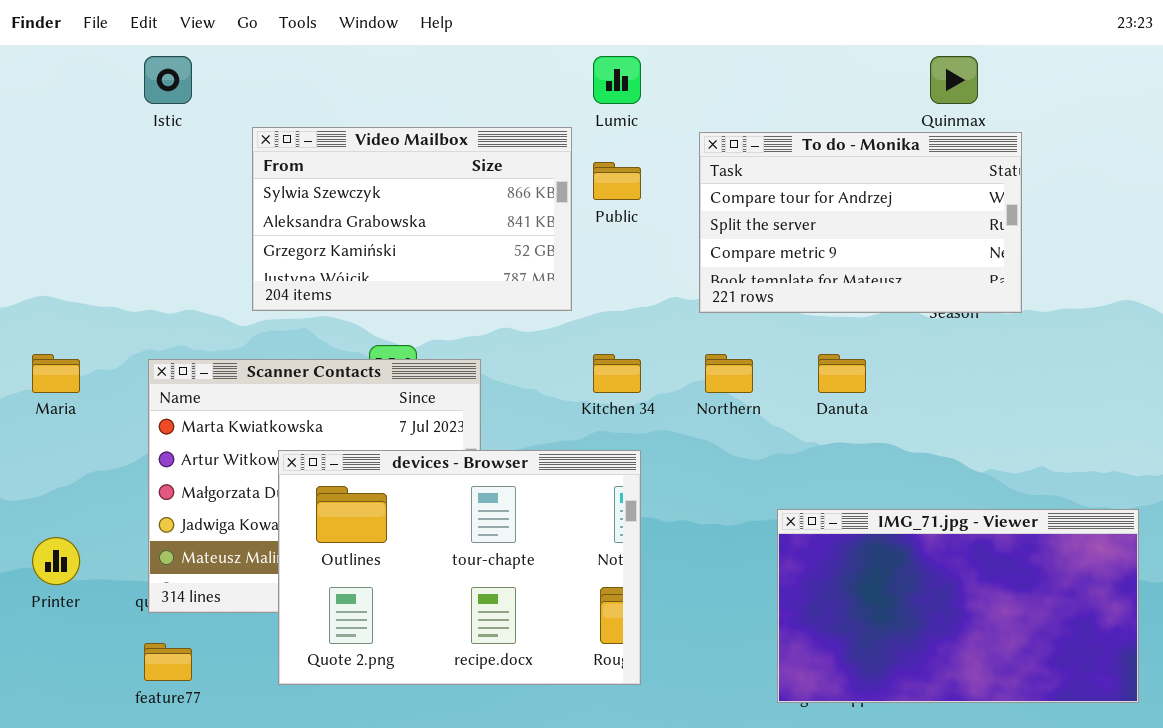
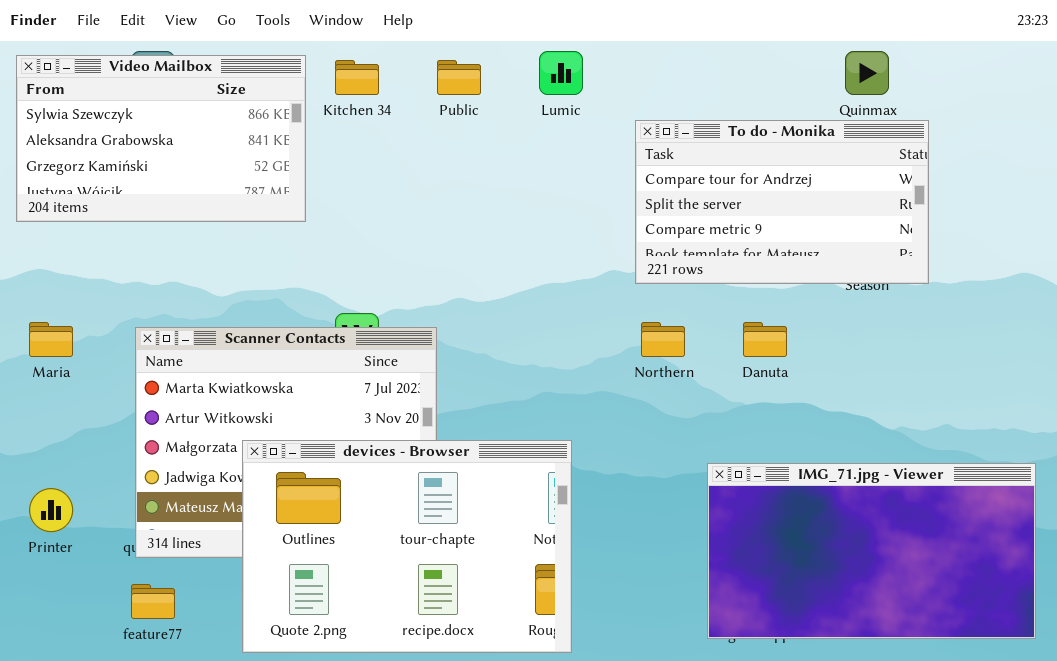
Video Mailbox: [252,127,572,311] -> [16,55,306,222], moved
Public: [593,162,641,200] -> [437,60,481,95], moved
Kitchen 34: [593,354,641,393] -> [335,60,379,95], moved
devices - Browser: [278,450,641,685] -> [242,440,572,653], moved

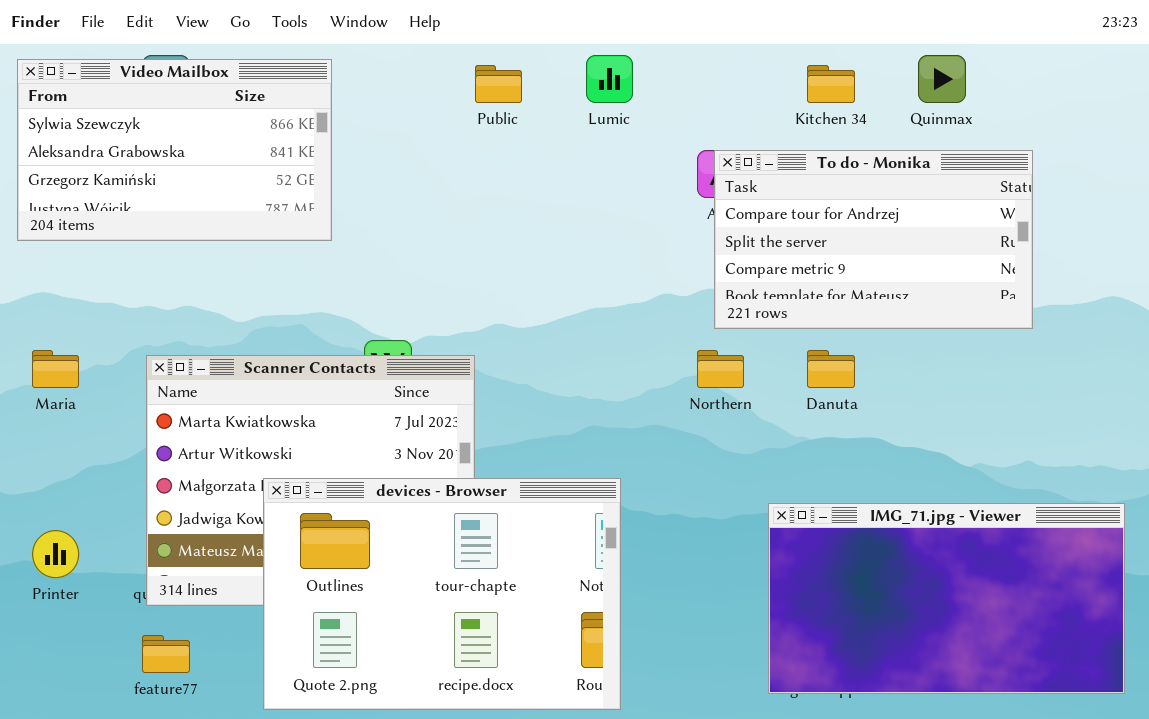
Kitchen 34: [335,60,379,95] -> [807,65,855,103], moved
To do - Monika: [635,120,929,284] -> [714,150,1033,329], moved

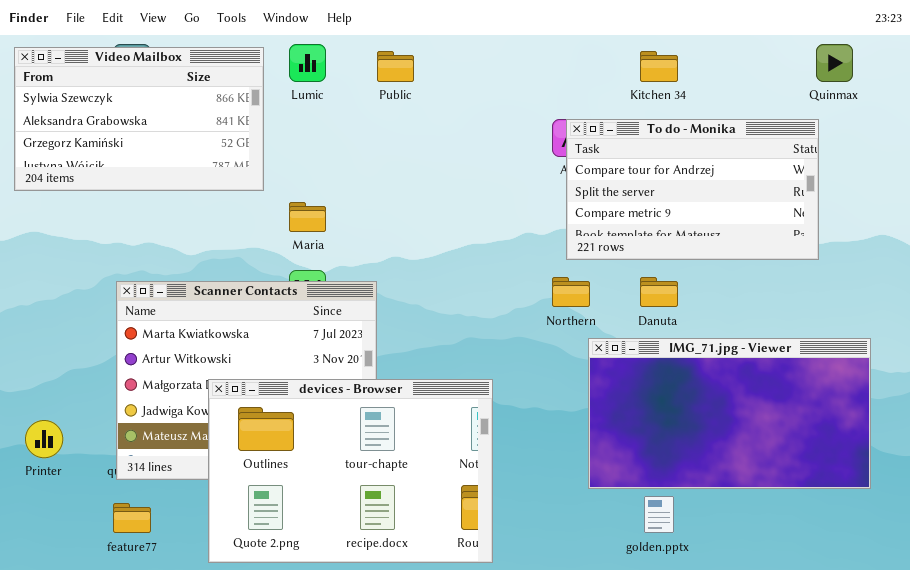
Lumic: [586,55,633,103] -> [289,44,326,82], moved
Quinmax: [918,55,966,103] -> [816,44,853,82], moved
Maria: [32,350,79,388] -> [289,202,326,232], moved
IMG_71.jpg - Viewer: [768,503,1125,694] -> [588,338,871,489], moved

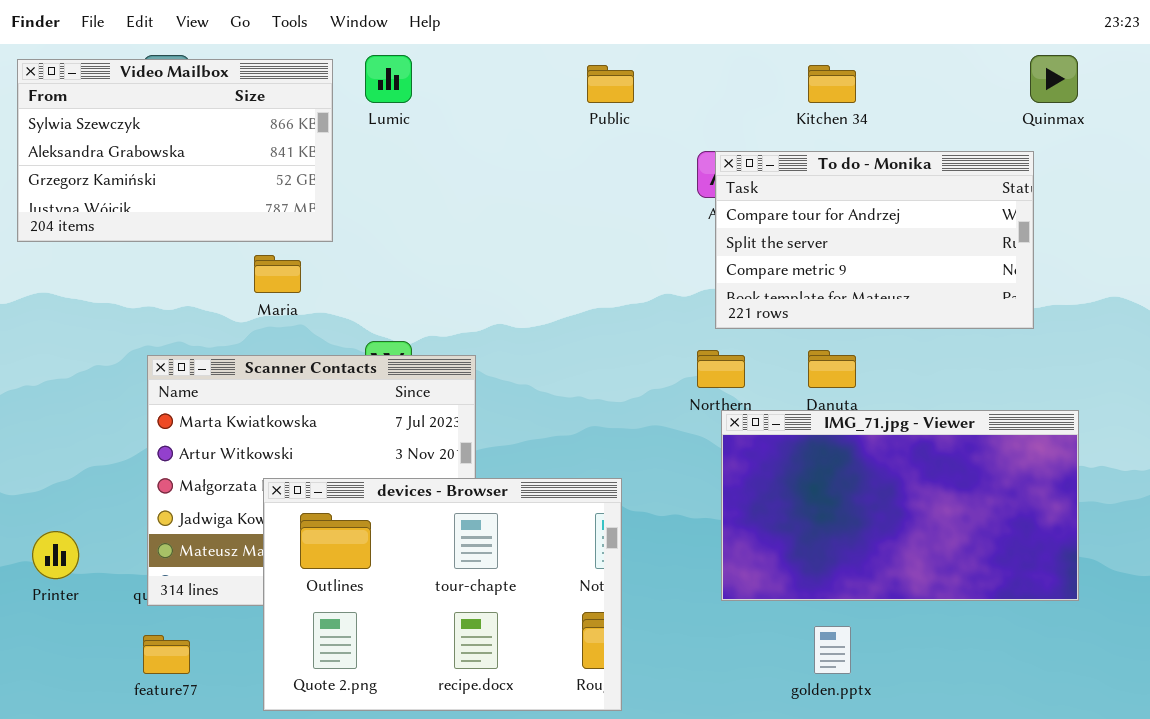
Public: [377,51,414,82] -> [587,65,634,103], moved
Maria: [289,202,326,232] -> [254,255,301,293], moved
IMG_71.jpg - Viewer: [588,338,871,489] -> [721,410,1079,601], moved

